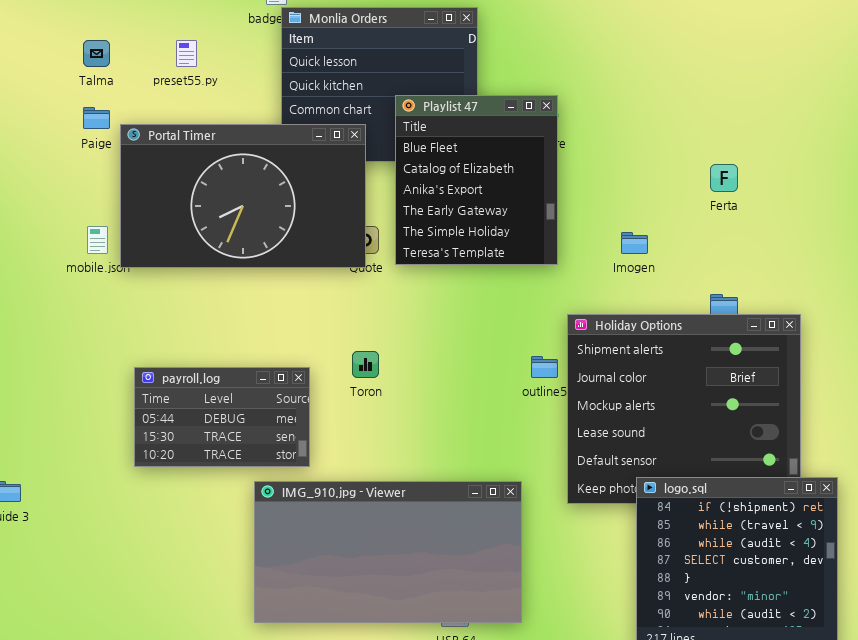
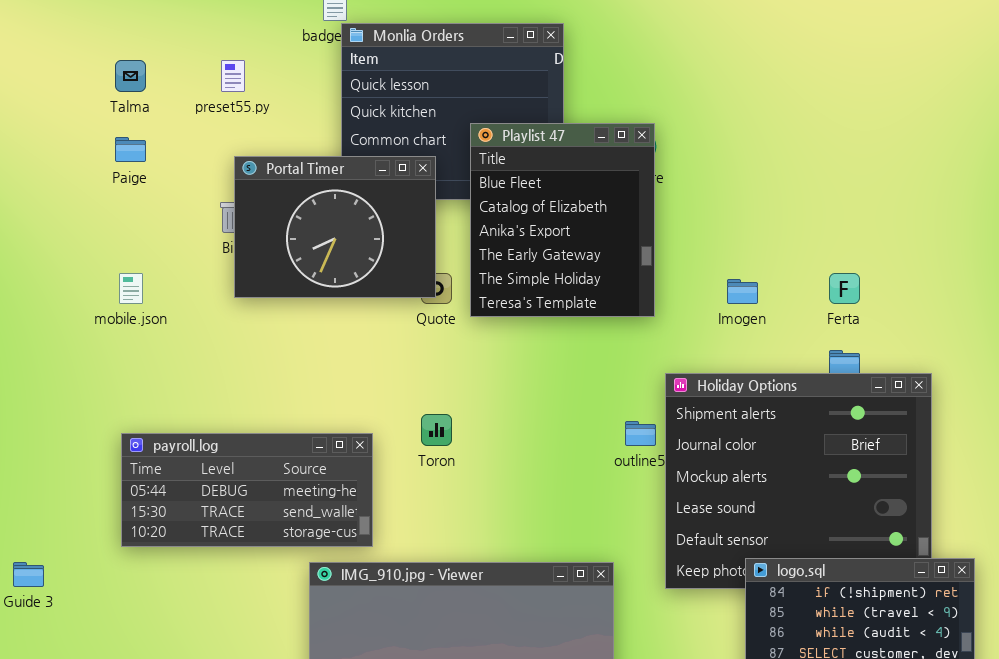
Portal Timer: [120,124,366,268] -> [234,156,436,298], resized
Ferta: [710,164,738,192] -> [829,273,860,304], moved
payroll.log: [134,367,310,467] -> [121,433,373,547], resized

